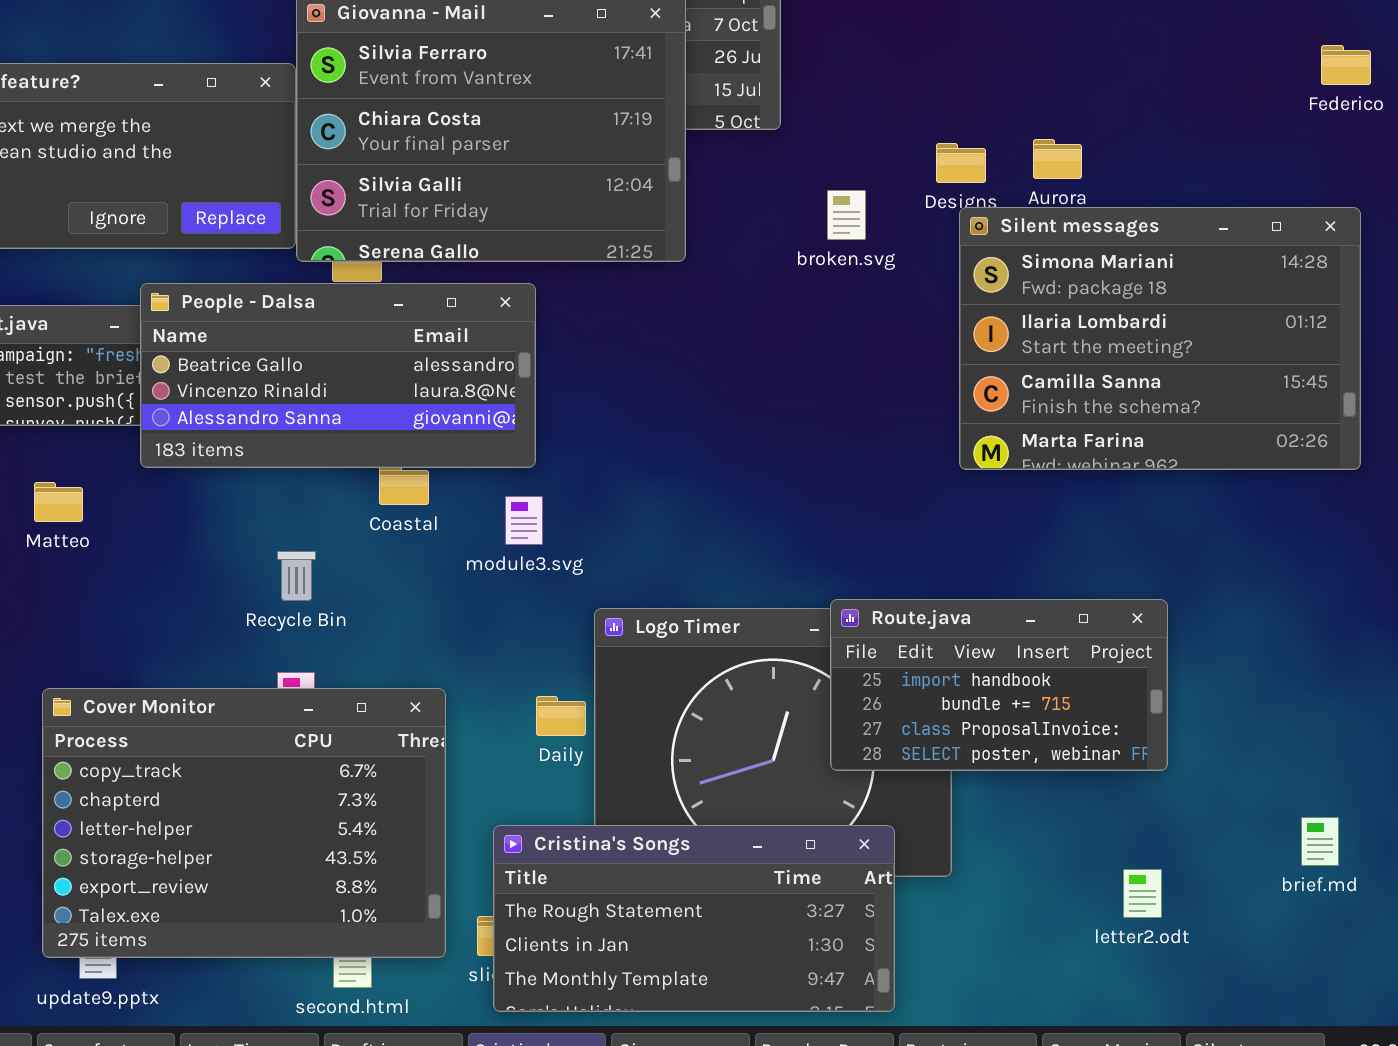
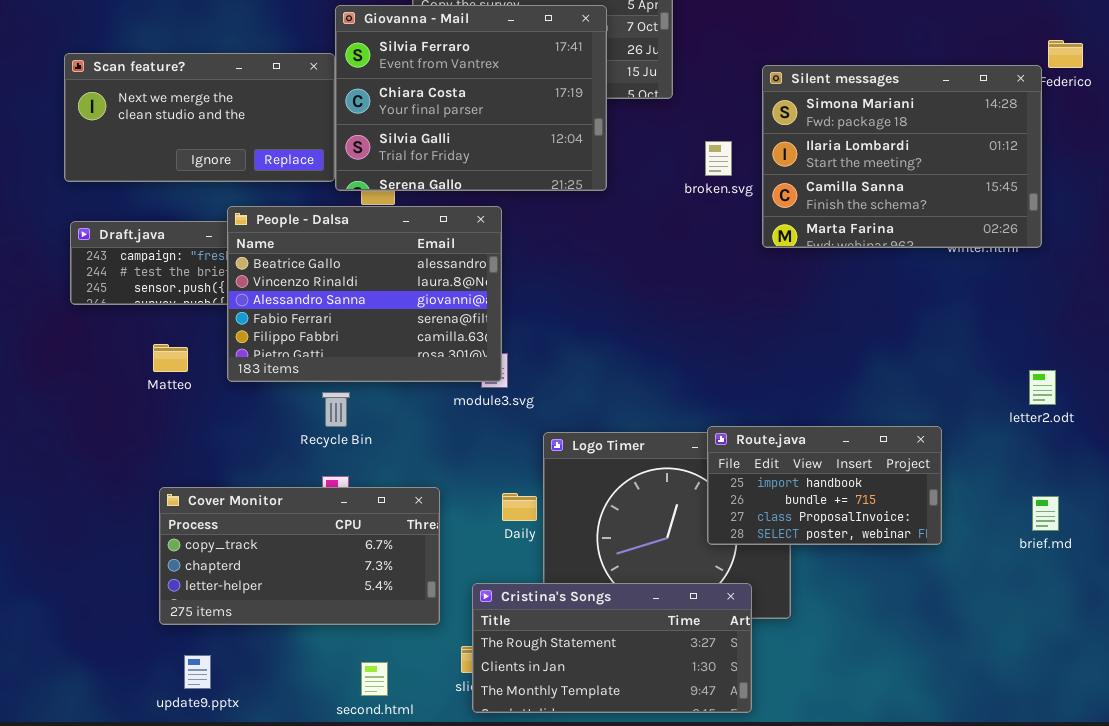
Silent messages: [959,207,1361,470] -> [762,65,1042,248], moved
People - Dalsa: [140,283,536,468] -> [227,206,502,382], resized
Cover Monitor: [42,688,446,958] -> [159,487,440,625], resized
brief.md: [1301,817,1339,866] -> [1032,496,1059,531], moved
letter2.odt: [1123,869,1162,918] -> [1029,370,1056,405], moved

